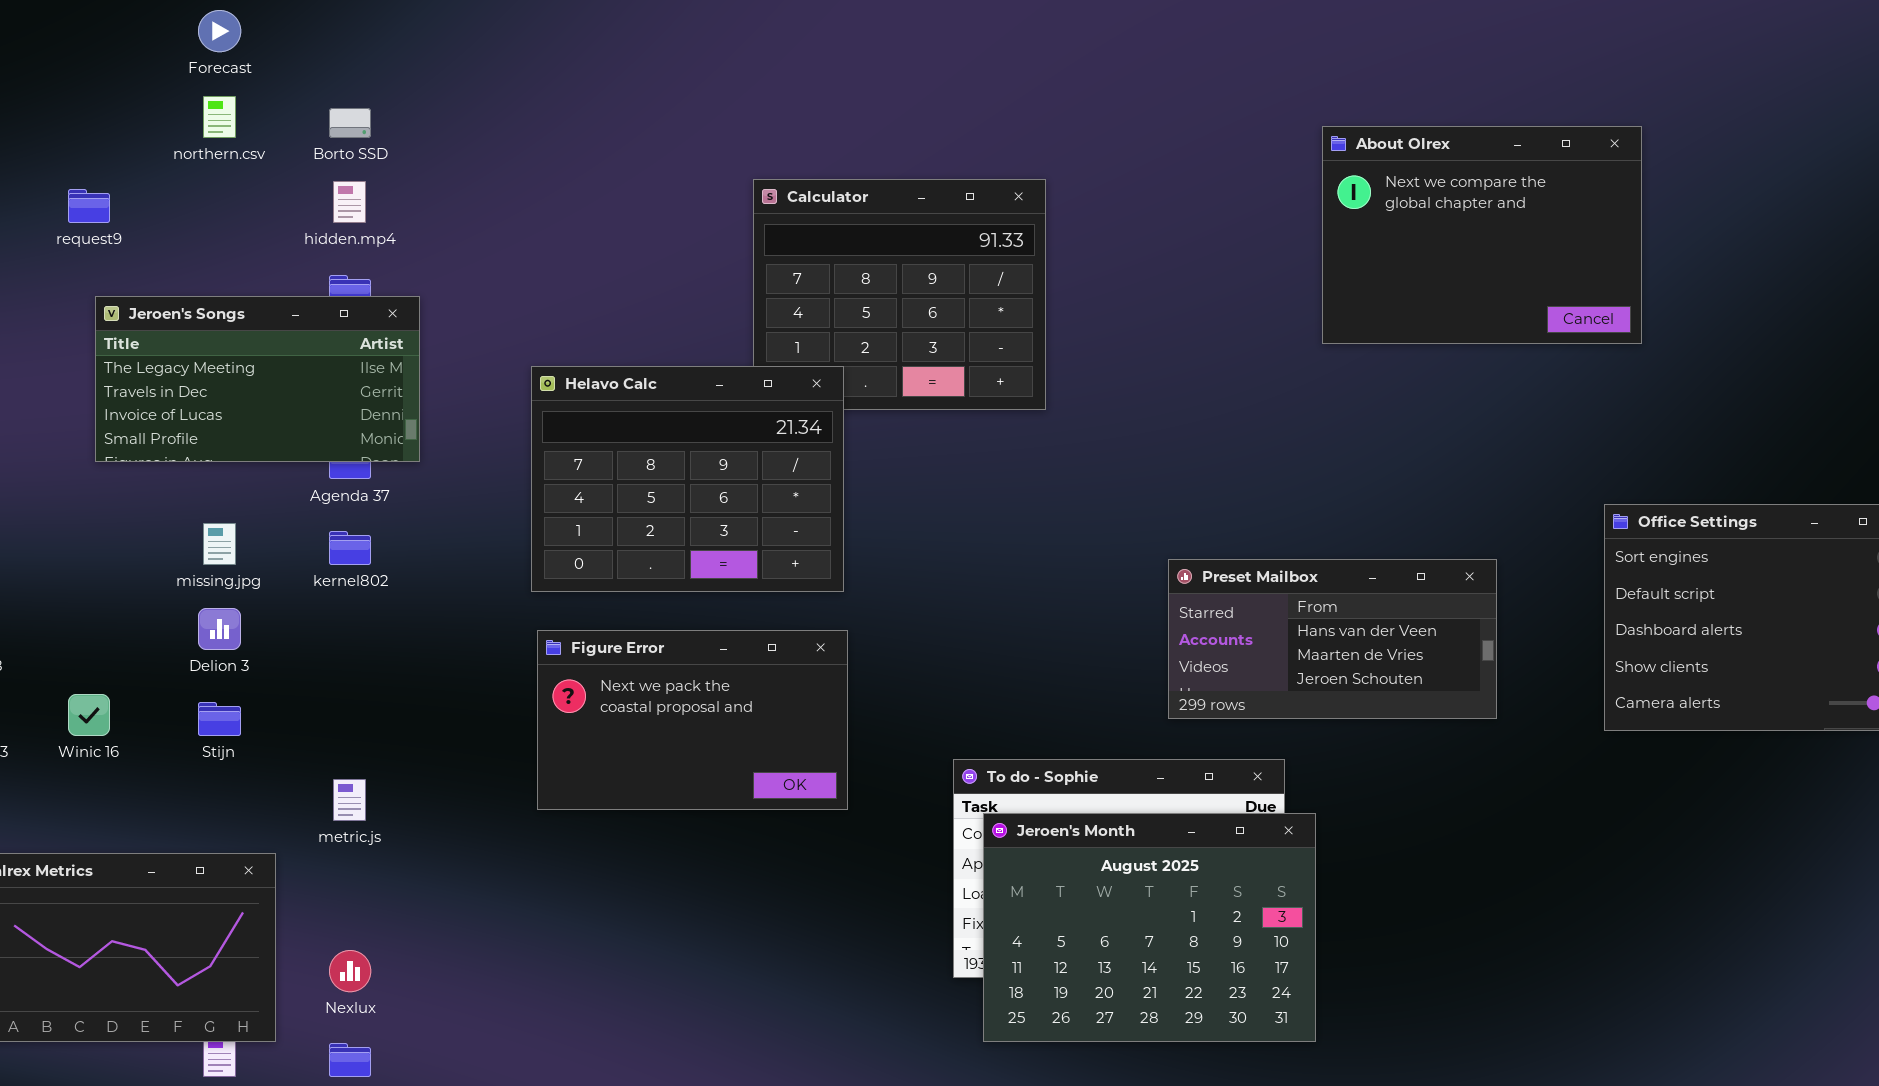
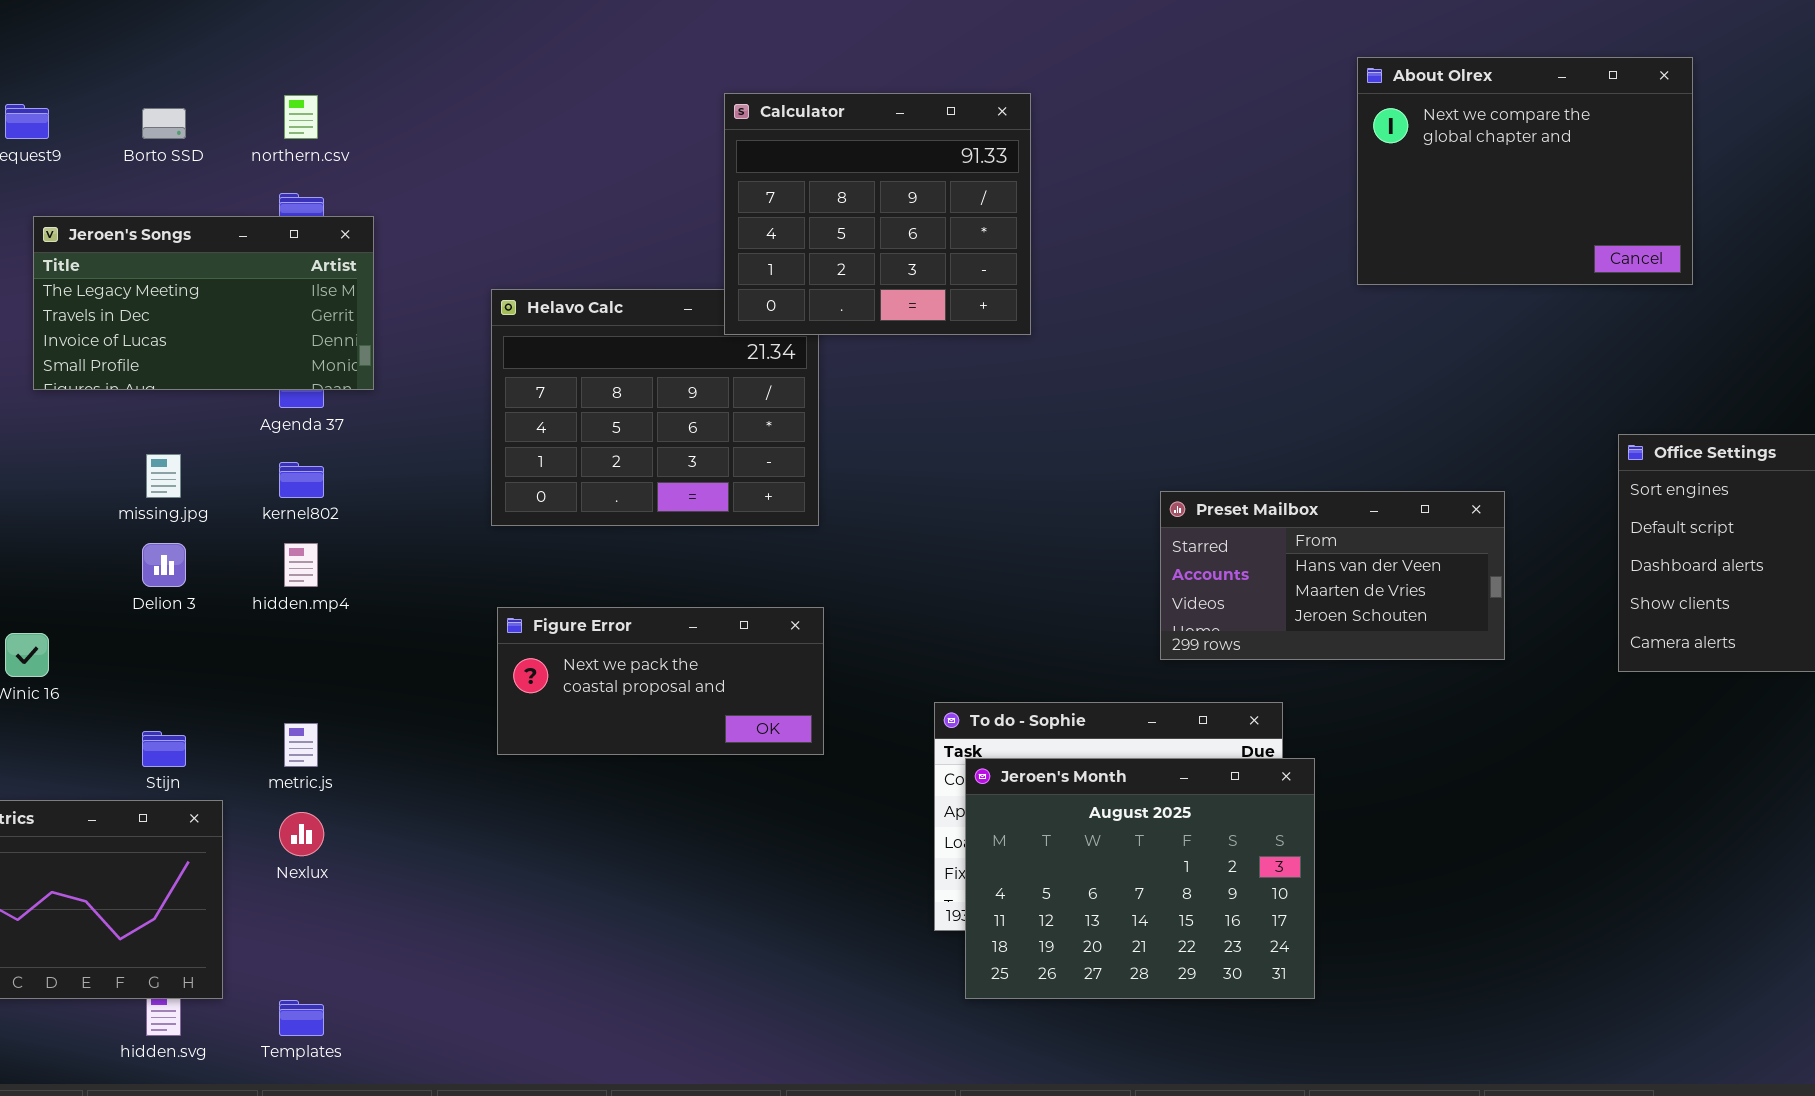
northern.csv: [203,96,236,138] -> [284,95,318,139], moved
Borto SSD: [329,108,371,138] -> [142,108,186,139], moved
About Olrex: [1322,126,1642,344] -> [1357,57,1693,285], moved
Calculator: [753,179,1046,410] -> [724,93,1031,335], raised
hidden.mp4: [333,181,366,223] -> [284,543,318,587], moved
Figure Error: [537,630,848,810] -> [497,607,824,755], resized
Stijn: [198,702,241,736] -> [142,731,186,767], moved
Nexlux: [329,950,371,992] -> [279,812,324,856], moved

